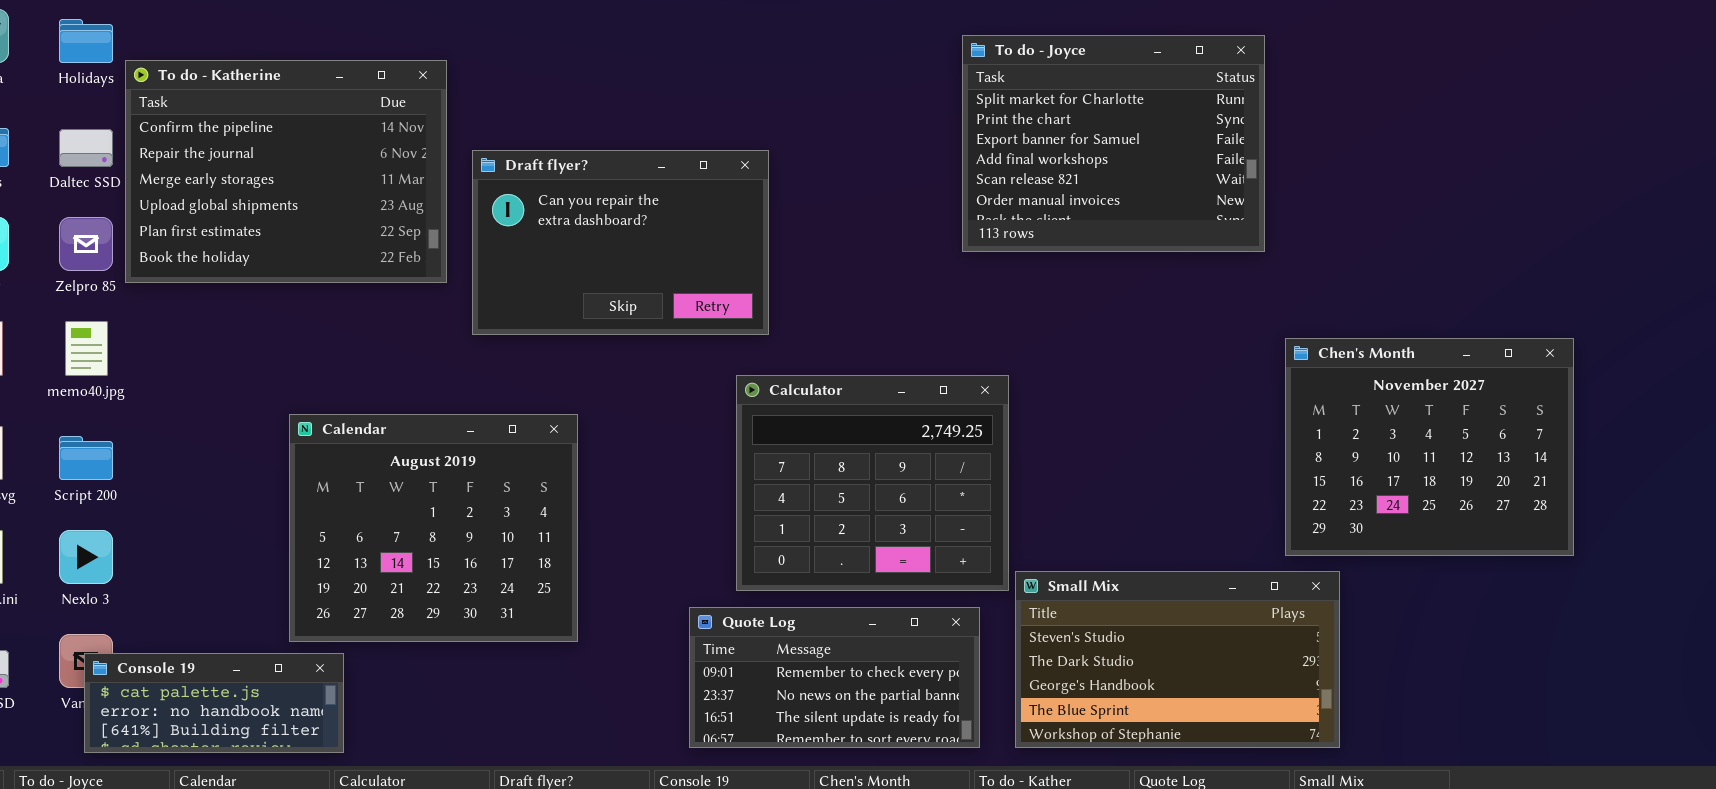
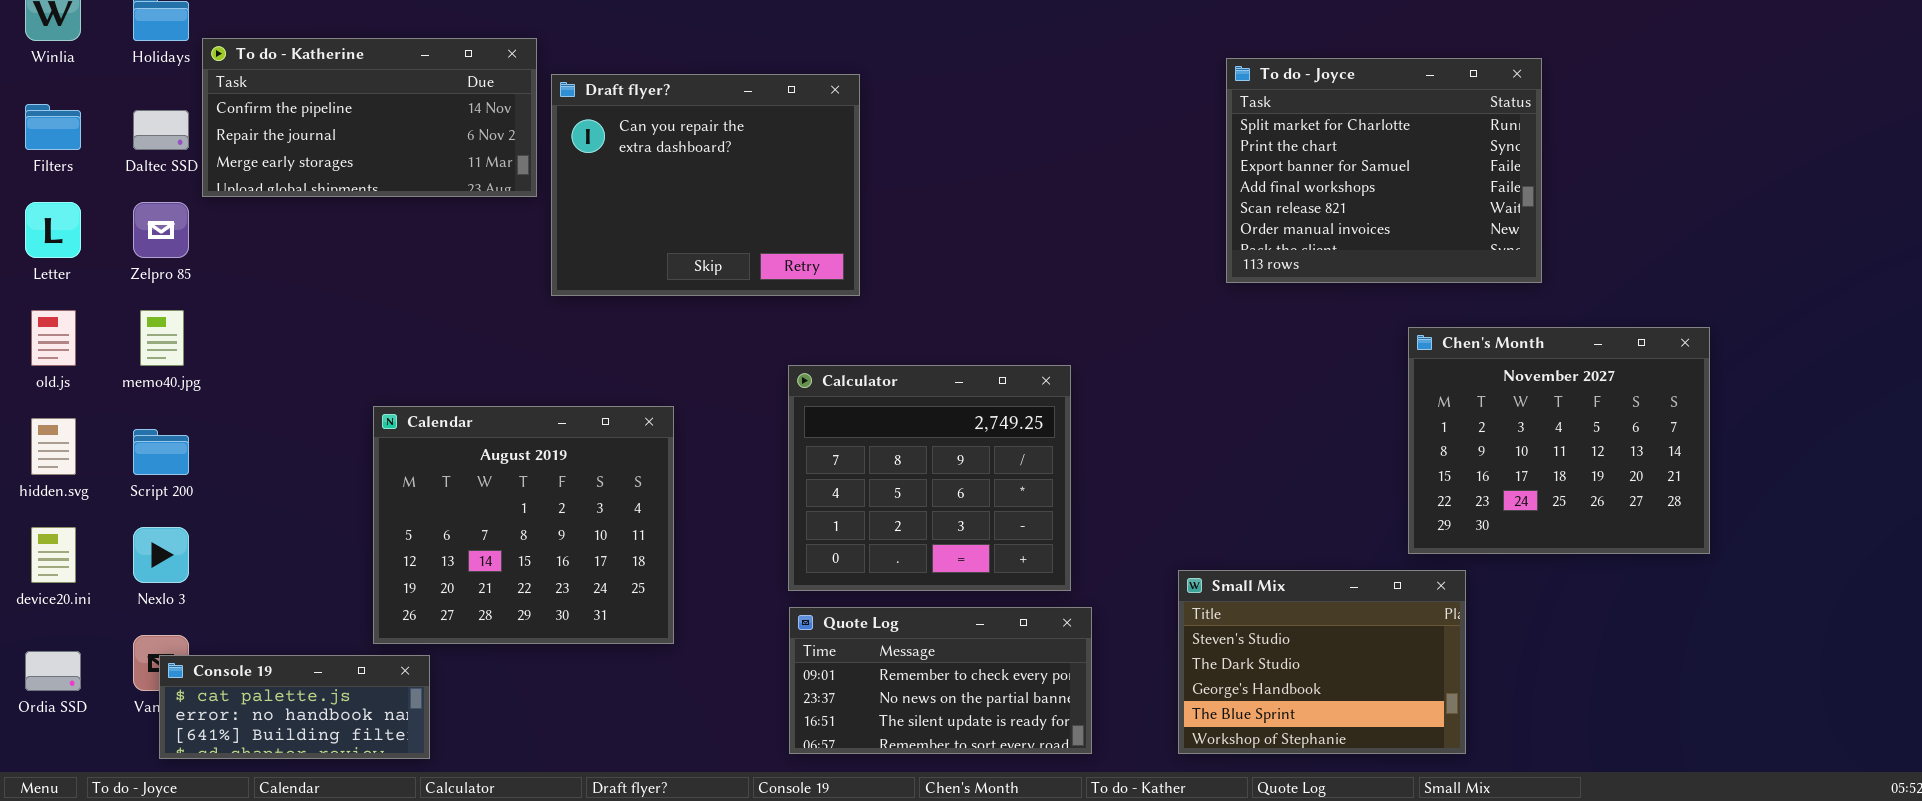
To do - Joyce: [962,35,1265,252] -> [1226,58,1542,283], moved
To do - Katherine: [125,60,447,283] -> [202,38,537,197], resized
Draft flyer?: [472,150,769,335] -> [551,74,860,296], moved, resized
Calculator: [736,375,1009,591] -> [788,365,1071,591], moved
Small Mix: [1015,571,1340,748] -> [1178,570,1466,754], resized

